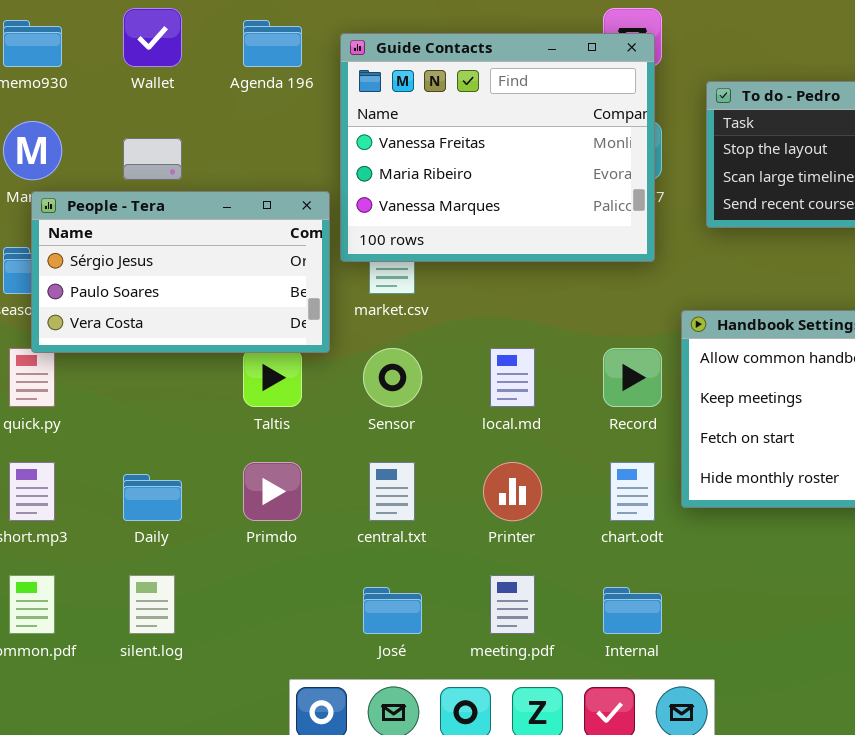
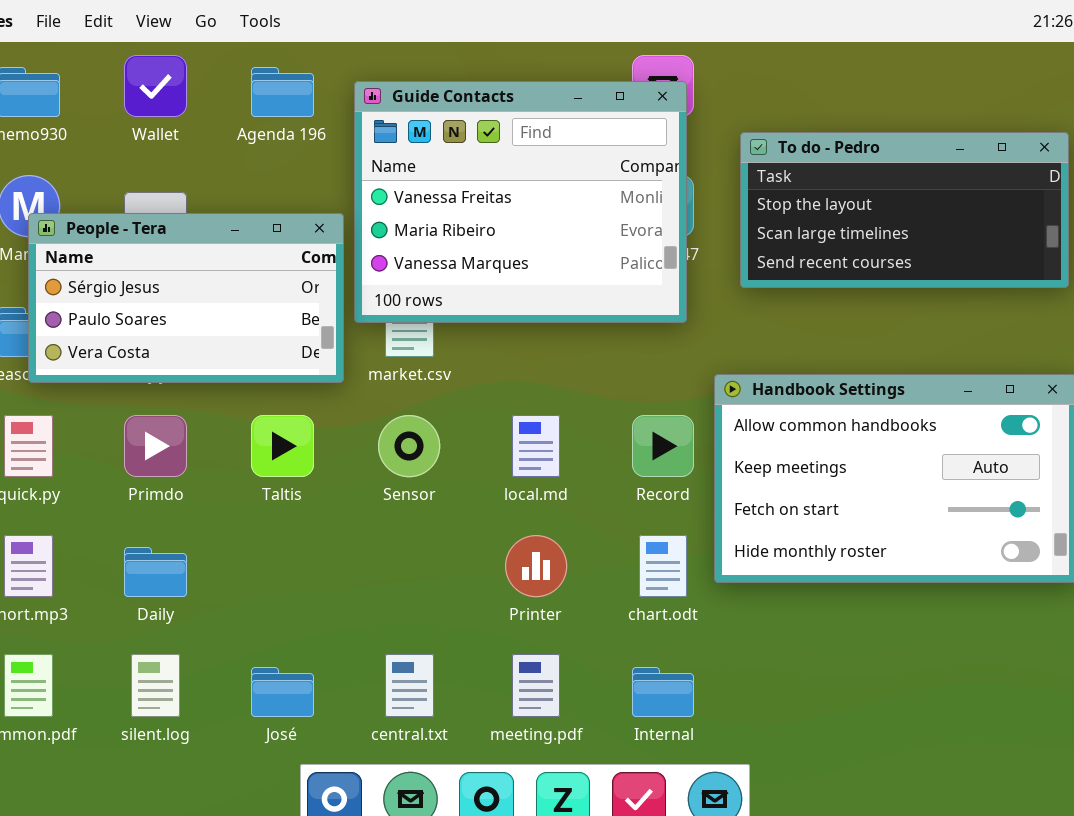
People - Tera: [31,191,330,353] -> [28,213,344,383], moved
Primdo: [243,462,302,521] -> [124,415,187,477], moved
central.txt: [369,462,415,521] -> [385,654,434,717], moved
José: [363,587,422,634] -> [251,667,314,717], moved

